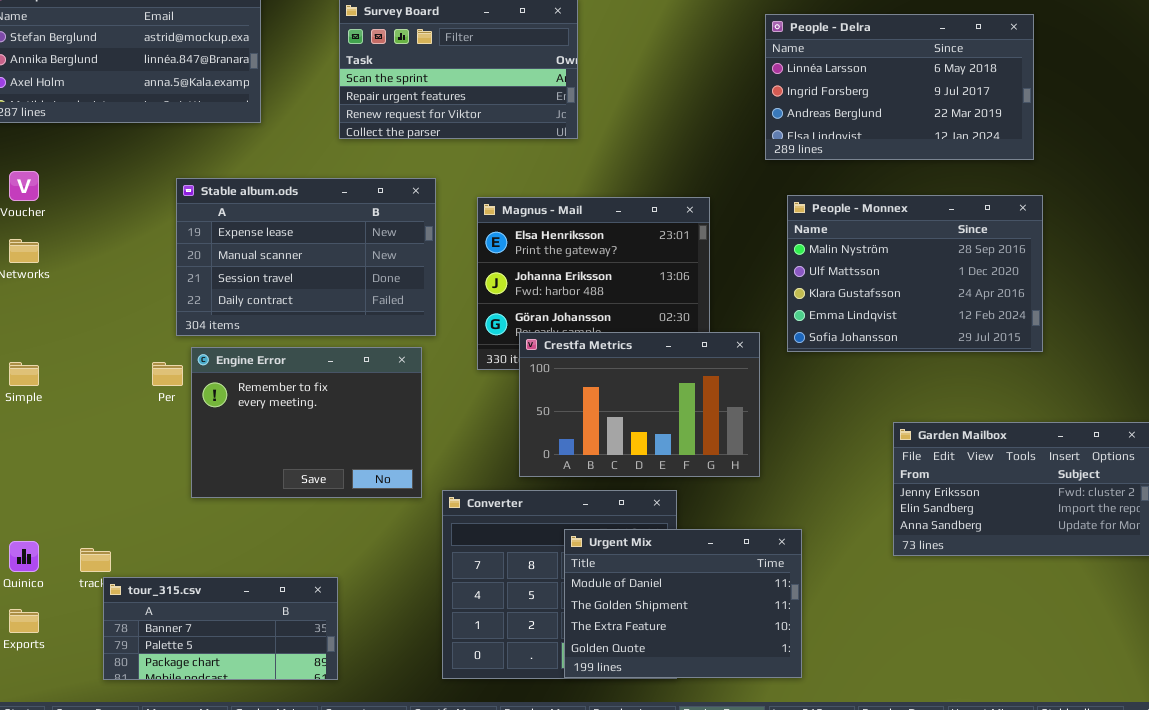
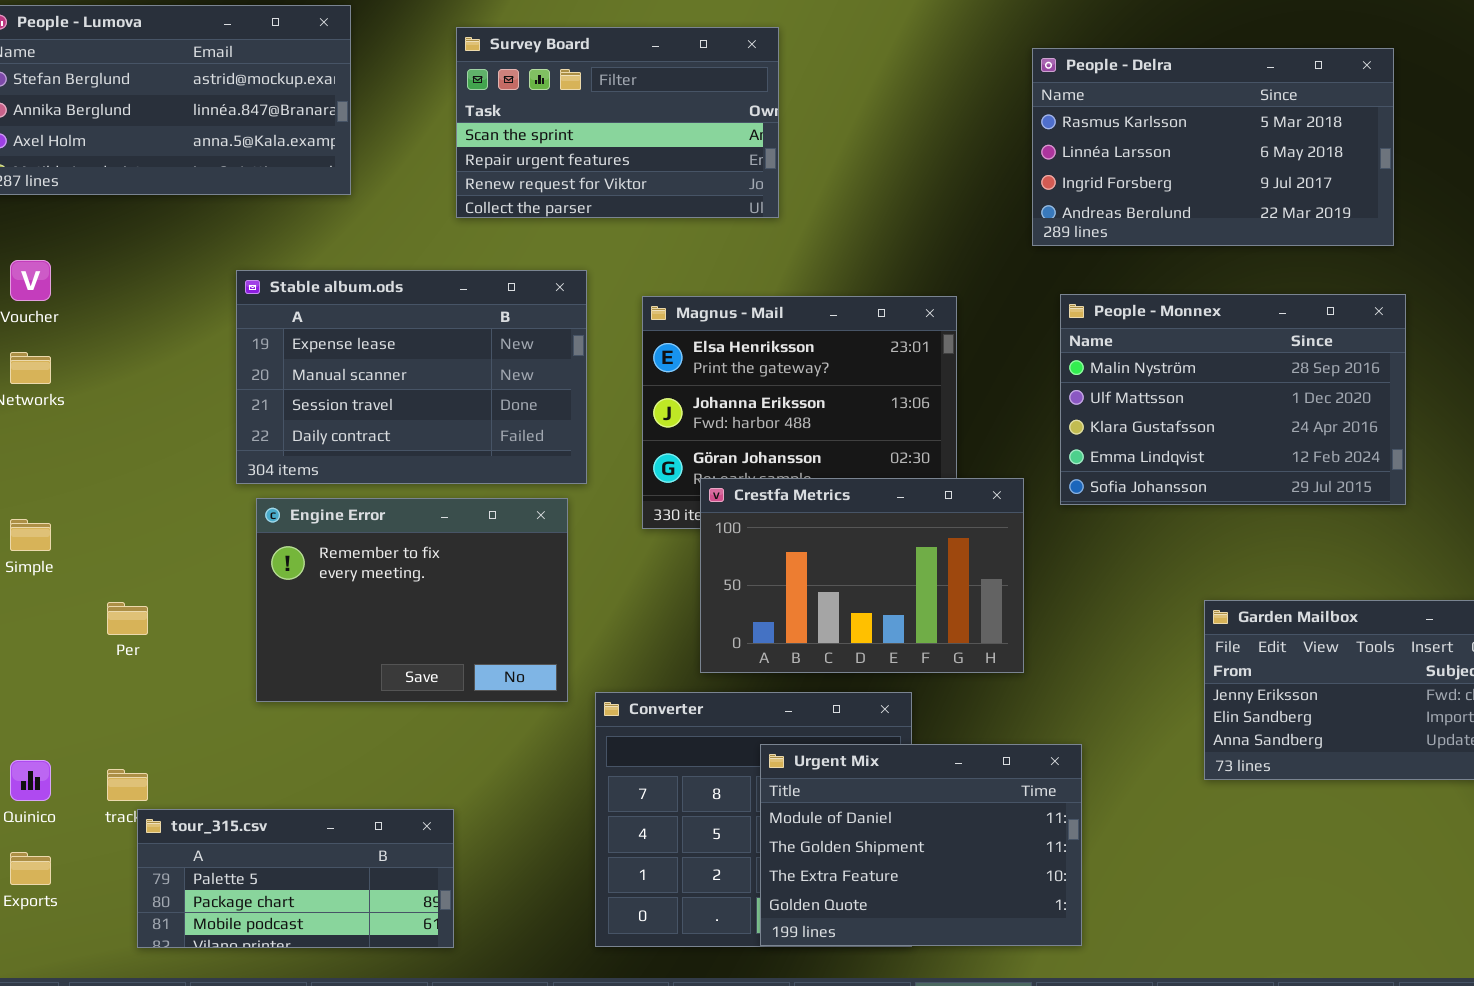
People - Delra: [765,14,1034,160] -> [1032,48,1394,246], scrolled up 1 row
Per: [152,362,183,386] -> [107,602,148,635], moved
tour_315.csv: [103,577,338,680] -> [137,809,454,948], scrolled down 1 row

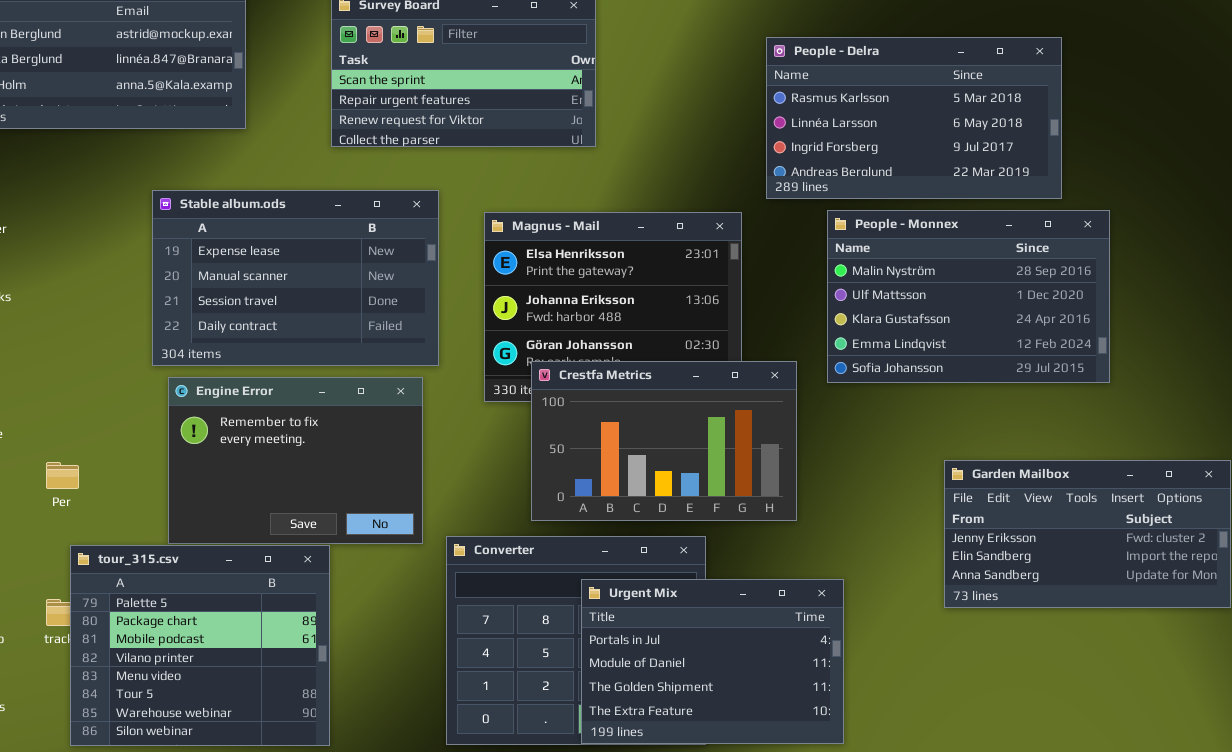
People - Delra: [1032,48,1394,246] -> [766,37,1062,199], moved
Urgent Mix: [760,744,1082,946] -> [581,579,844,744], scrolled up 1 row
tour_315.csv: [137,809,454,948] -> [70,545,330,746], resized

